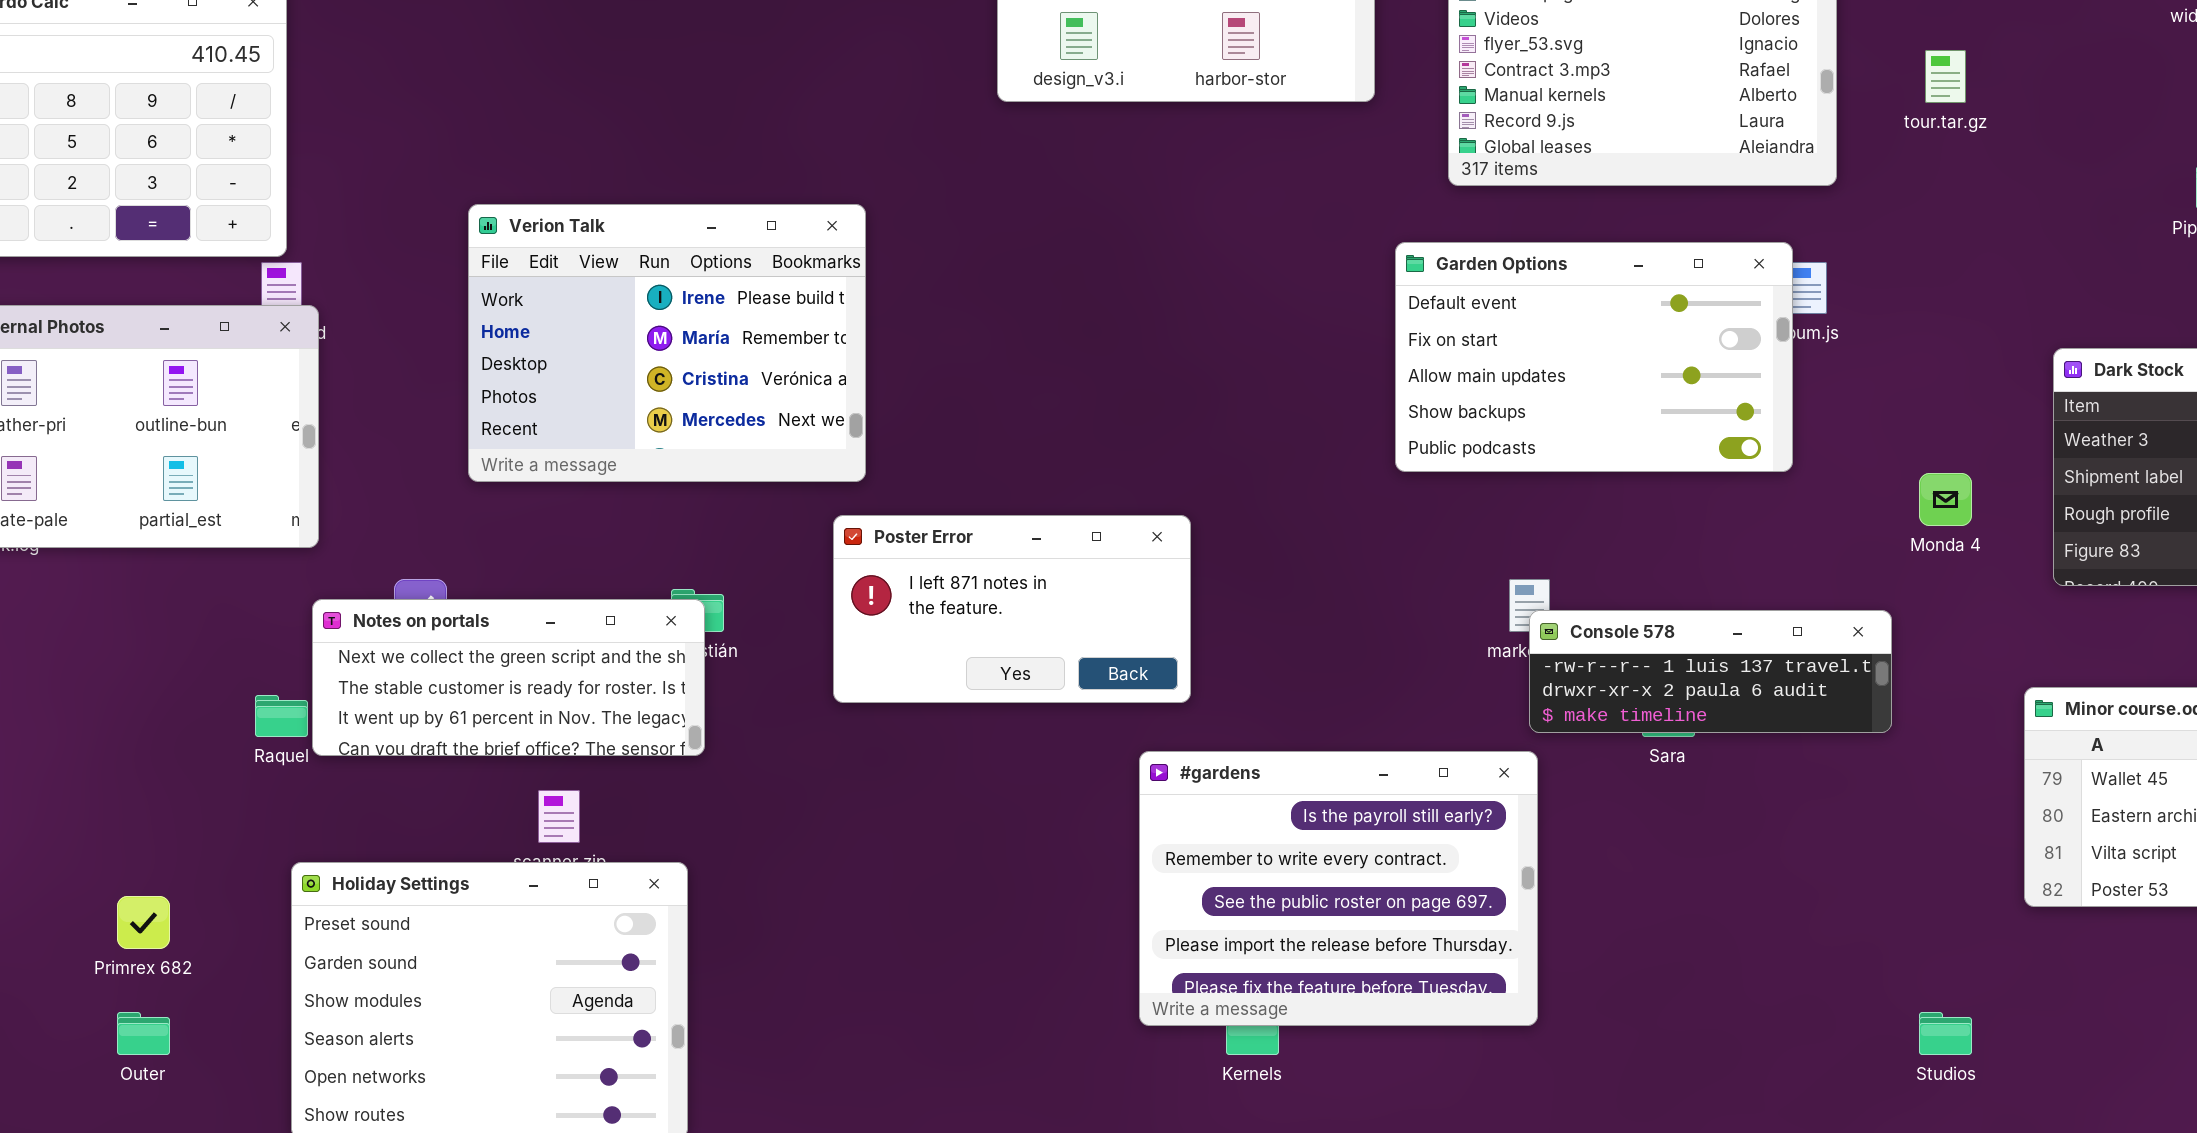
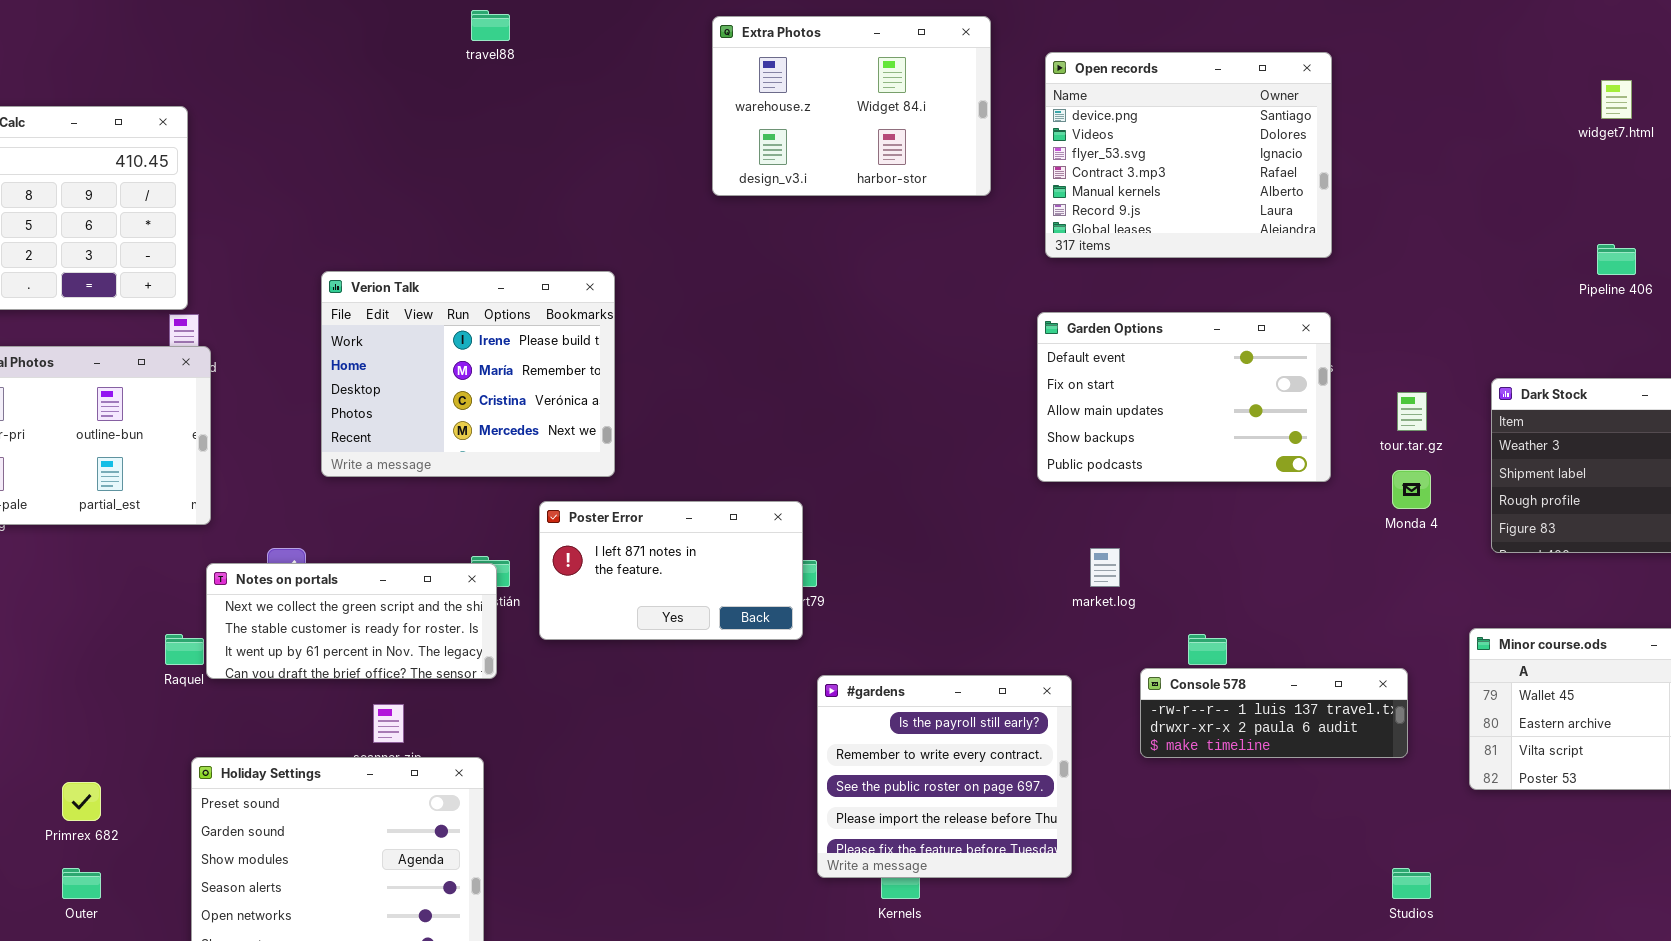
tour.tar.gz: [1925,50,1966,103] -> [1397,392,1427,431], moved
Garden Options: [1395,242,1793,472] -> [1037,312,1331,482], moved
Poster Error: [833,515,1191,703] -> [539,501,803,640], moved
Console 578: [1529,610,1892,733] -> [1140,668,1408,758], moved
#gardens: [1139,751,1538,1026] -> [817,675,1072,878], resized

